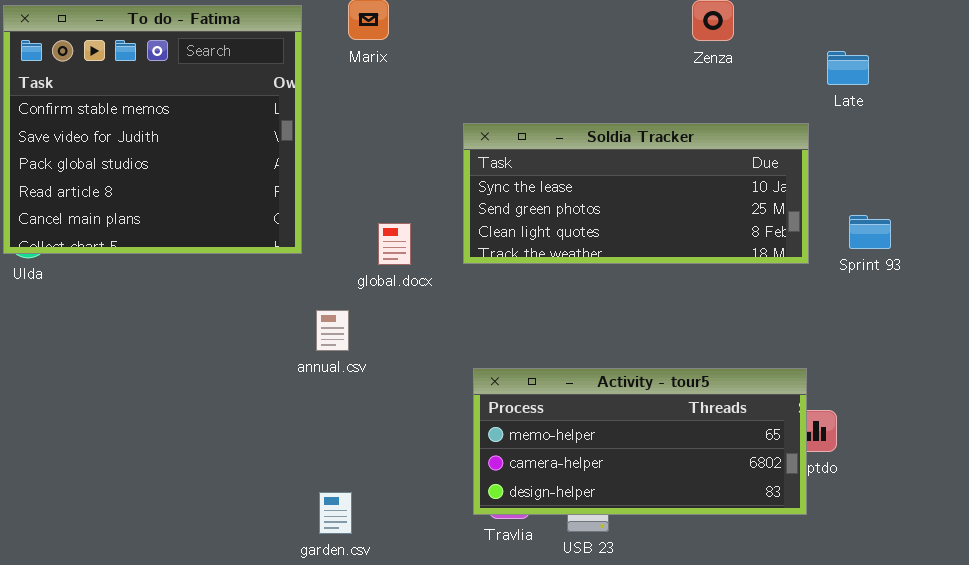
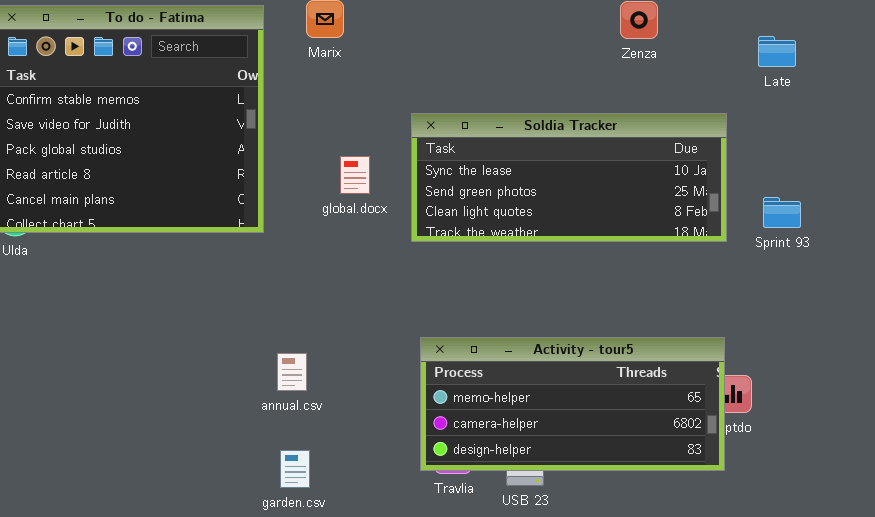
Late: [827,51,869,85] -> [758,36,796,67], moved
global.docx: [378,223,411,265] -> [340,156,370,194], moved
annual.csv: [316,310,349,351] -> [277,353,307,391], moved

